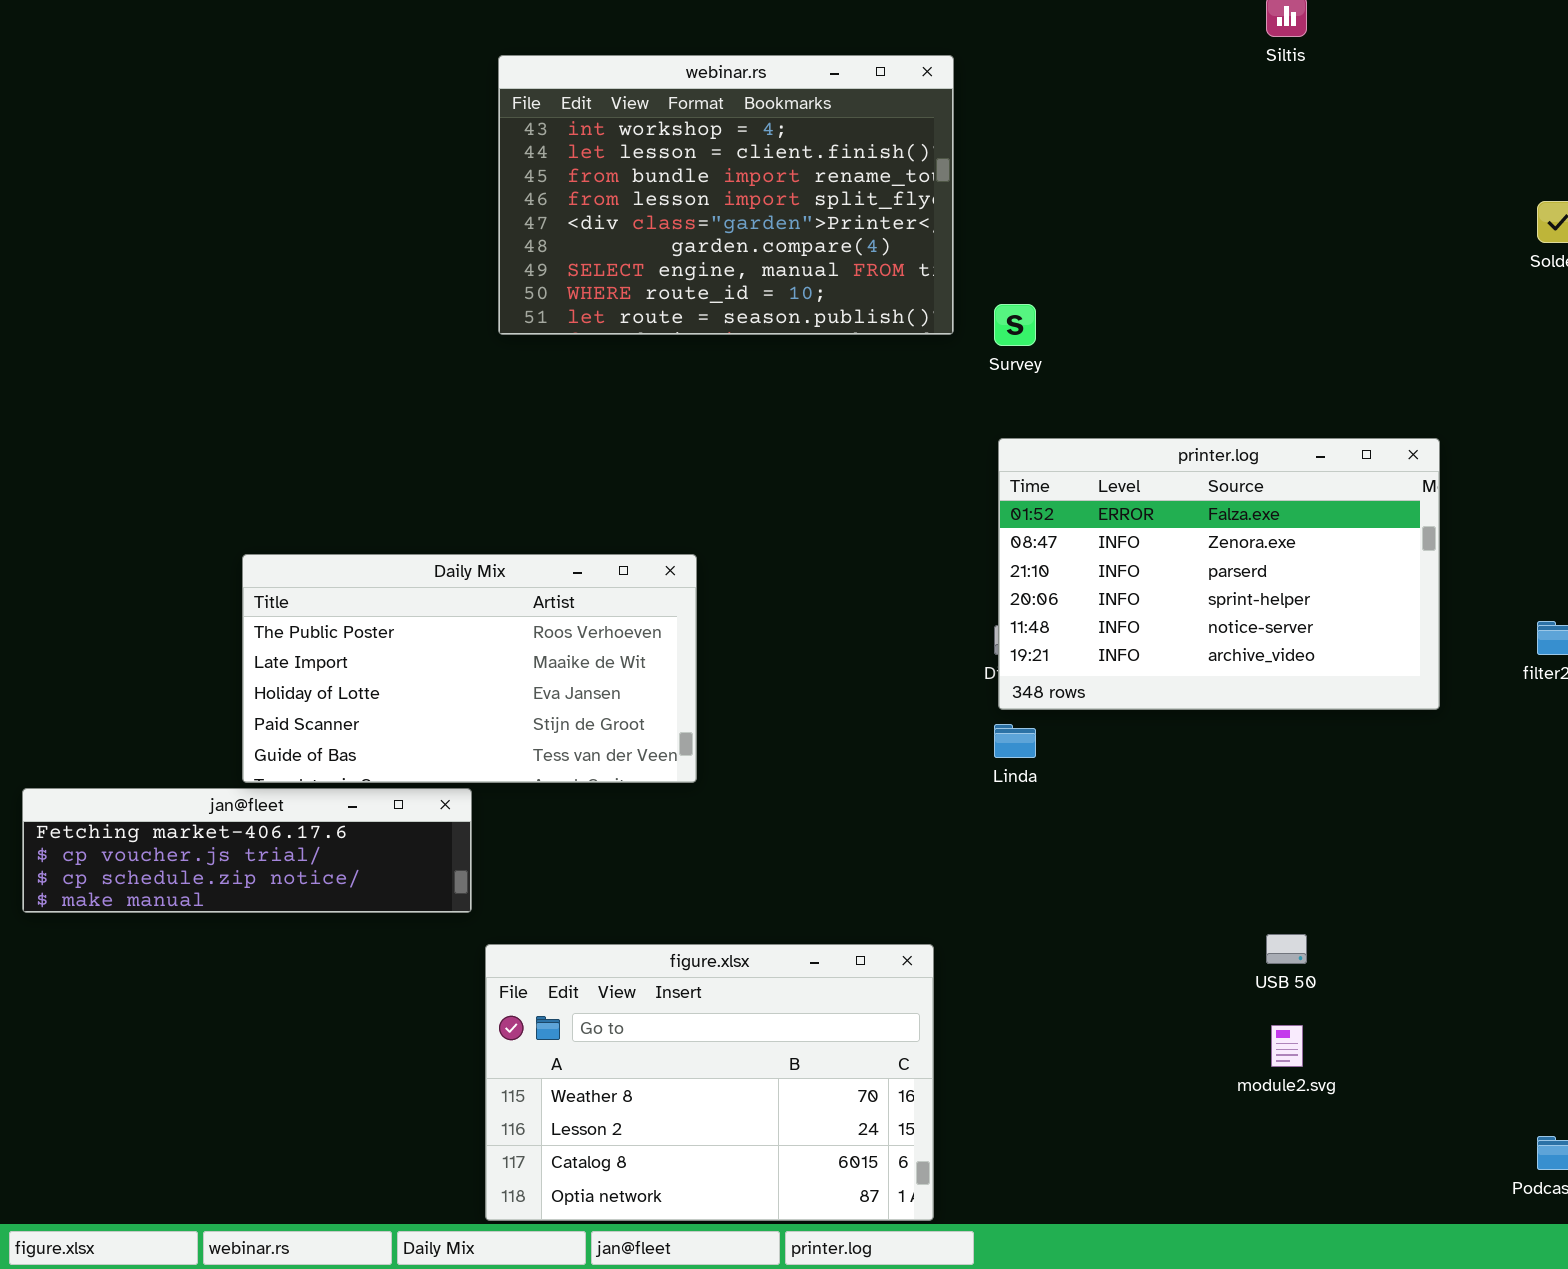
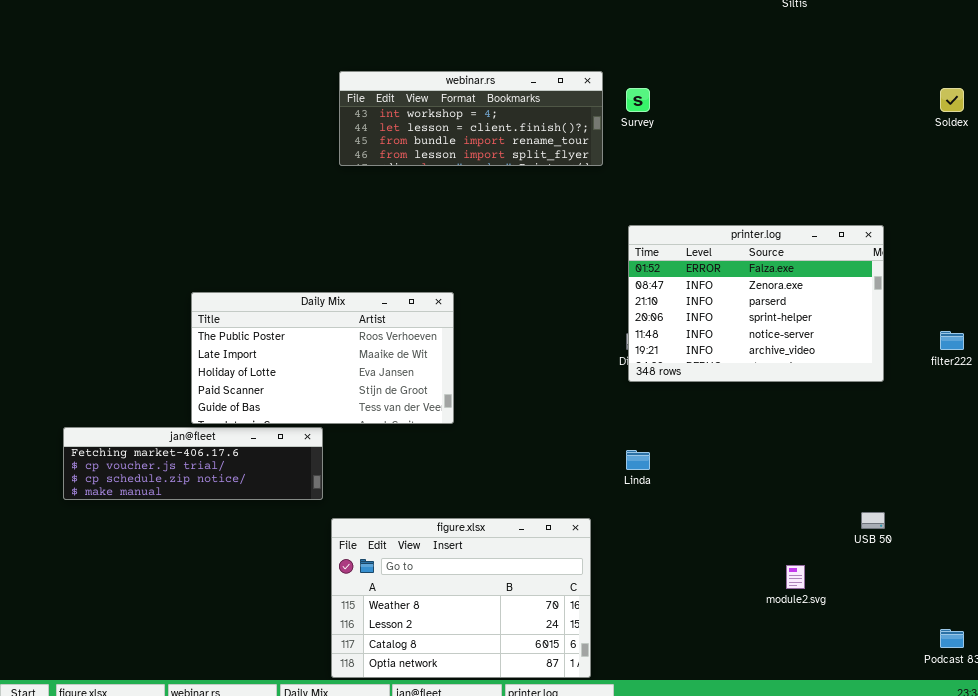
webinar.rs: [498,55,954,335] -> [339,71,603,166], resized
Survey: [994,304,1036,346] -> [626,88,650,112], moved
Linda: [994,724,1036,758] -> [626,450,650,470], moved
USB 50: [1266,934,1307,964] -> [861,512,885,529], moved

